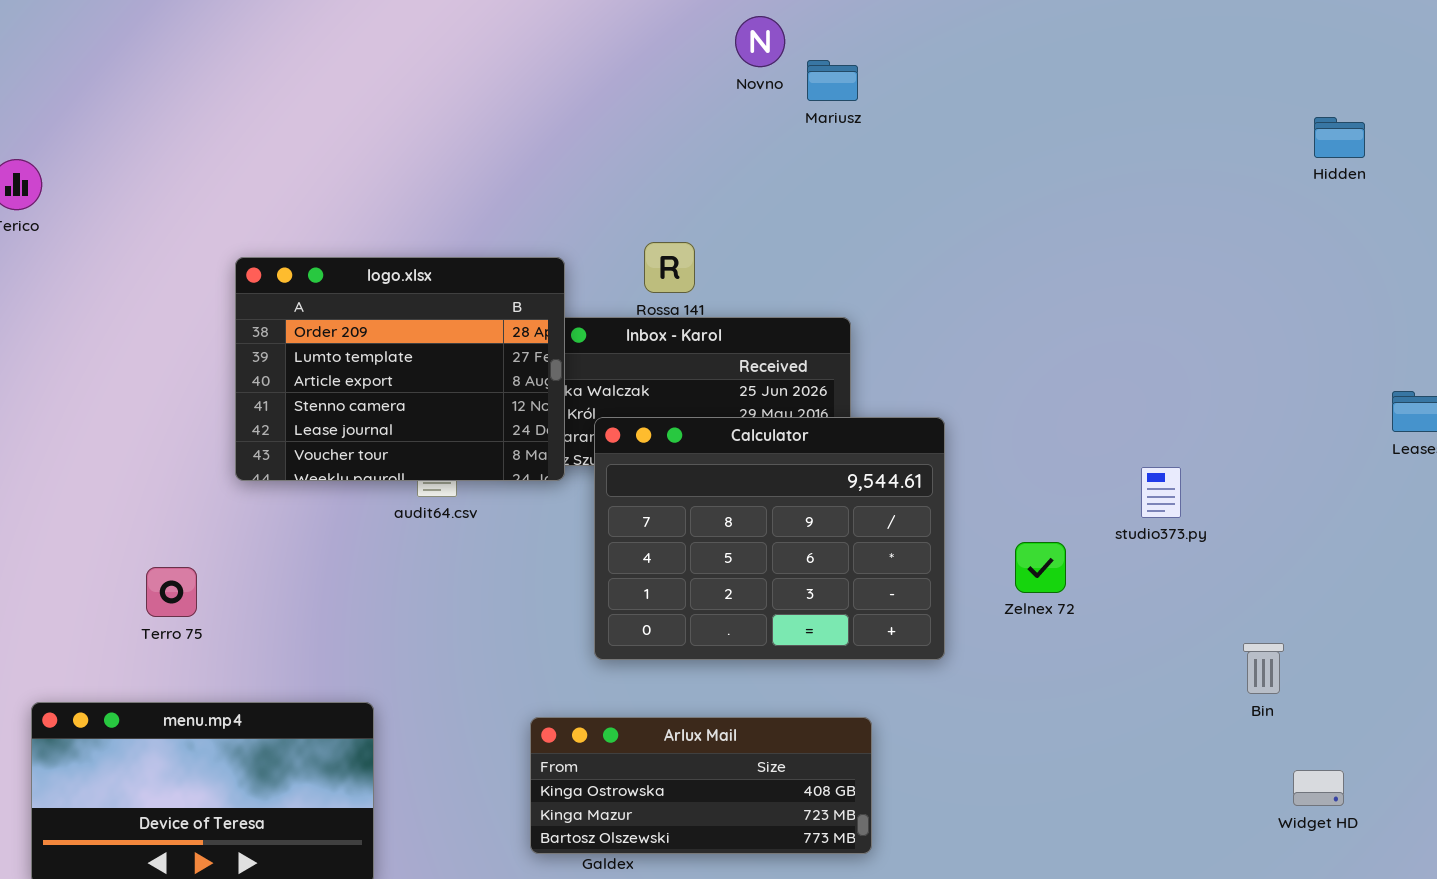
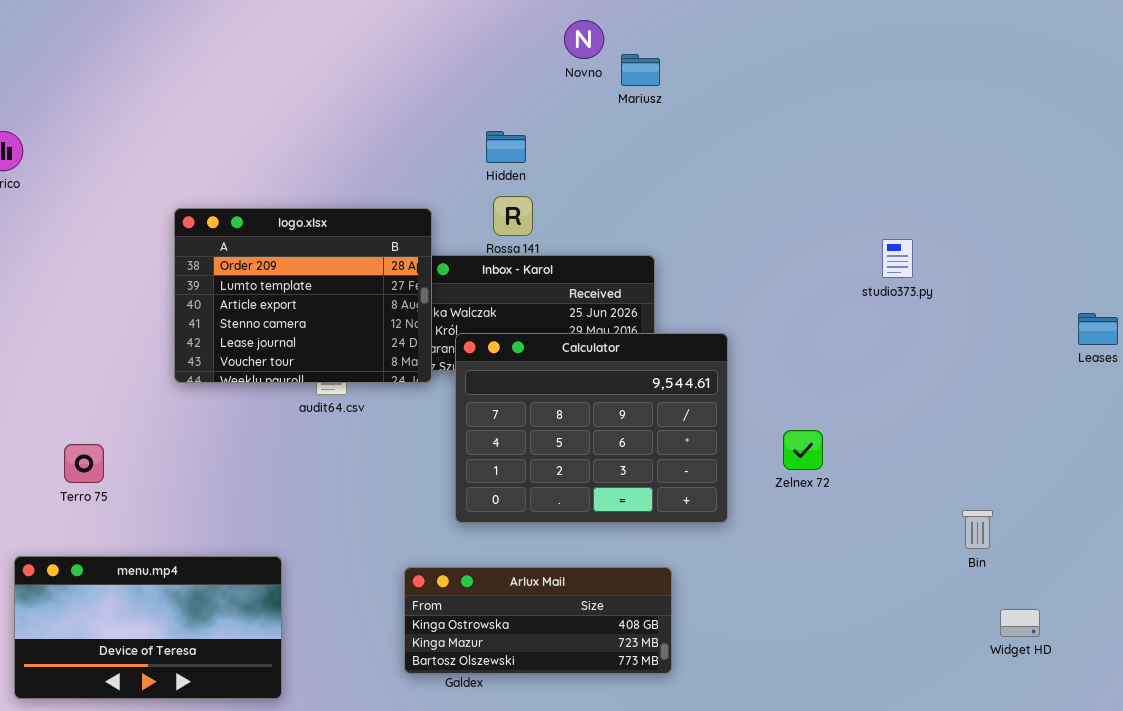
Hidden: [1314,117,1365,158] -> [486,131,526,163], moved
studio373.py: [1141,467,1181,518] -> [882,239,913,278], moved
Terro 75: [146,567,197,617] -> [64,444,104,483], moved

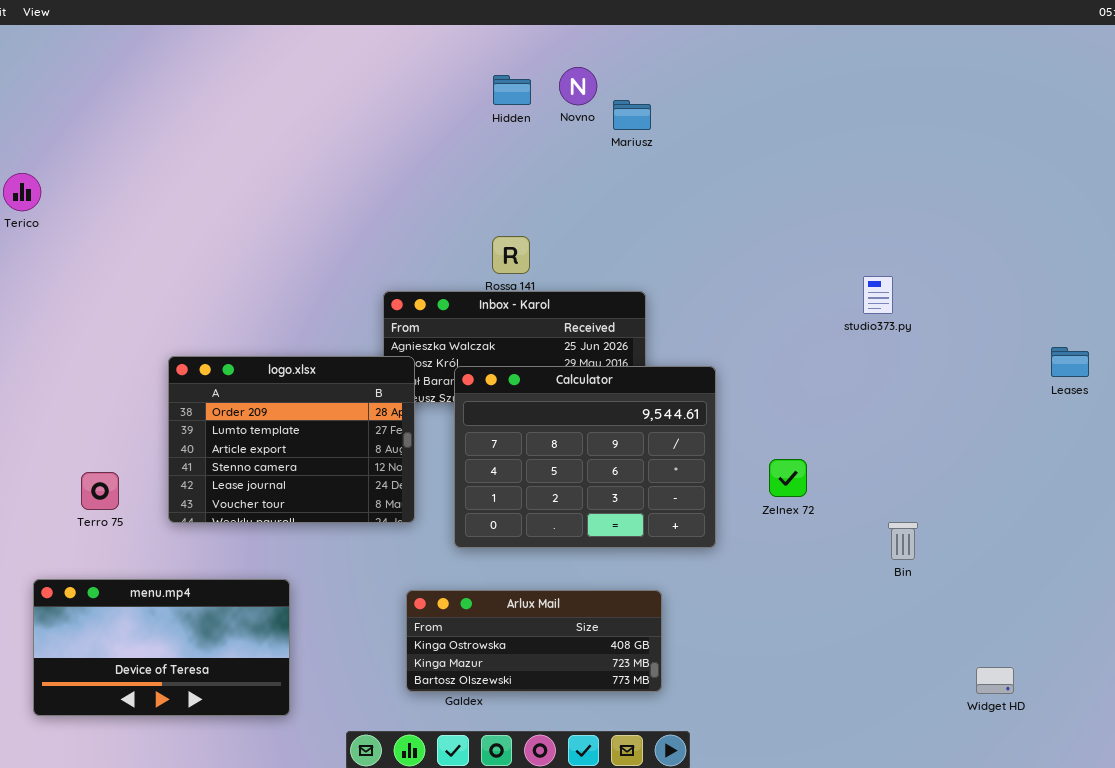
Hidden: [486,131,526,163] -> [493,75,531,105], moved
logo.xlsx: [174,208,432,383] -> [168,356,415,523], moved
Bin: [962,510,993,549] -> [888,522,918,560], moved
Widget HD: [1000,609,1040,637] -> [976,667,1014,694], moved

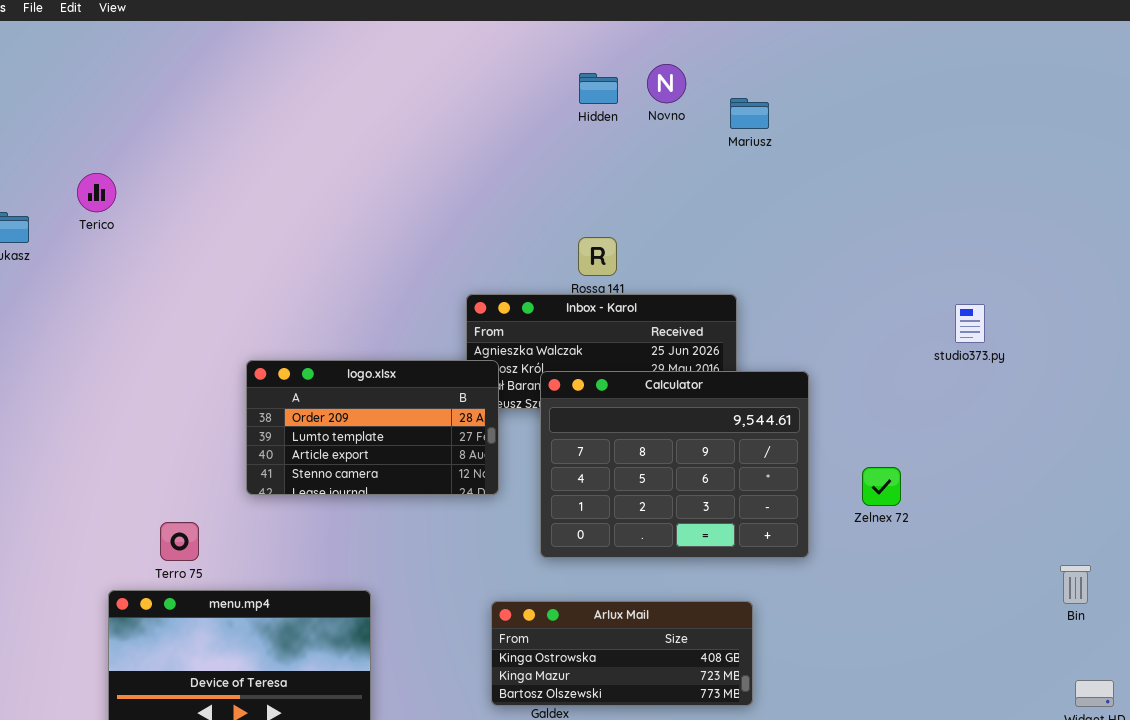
Mariusz: [613,100,651,130] -> [730,98,769,129], moved
studio373.py: [863,276,893,314] -> [955,304,985,343], moved
logo.xlsx: [168,356,415,523] -> [246,360,499,495], resized
Terro 75: [81,472,119,510] -> [160,522,199,561], moved
Bin: [888,522,918,560] -> [1060,565,1091,604], moved

